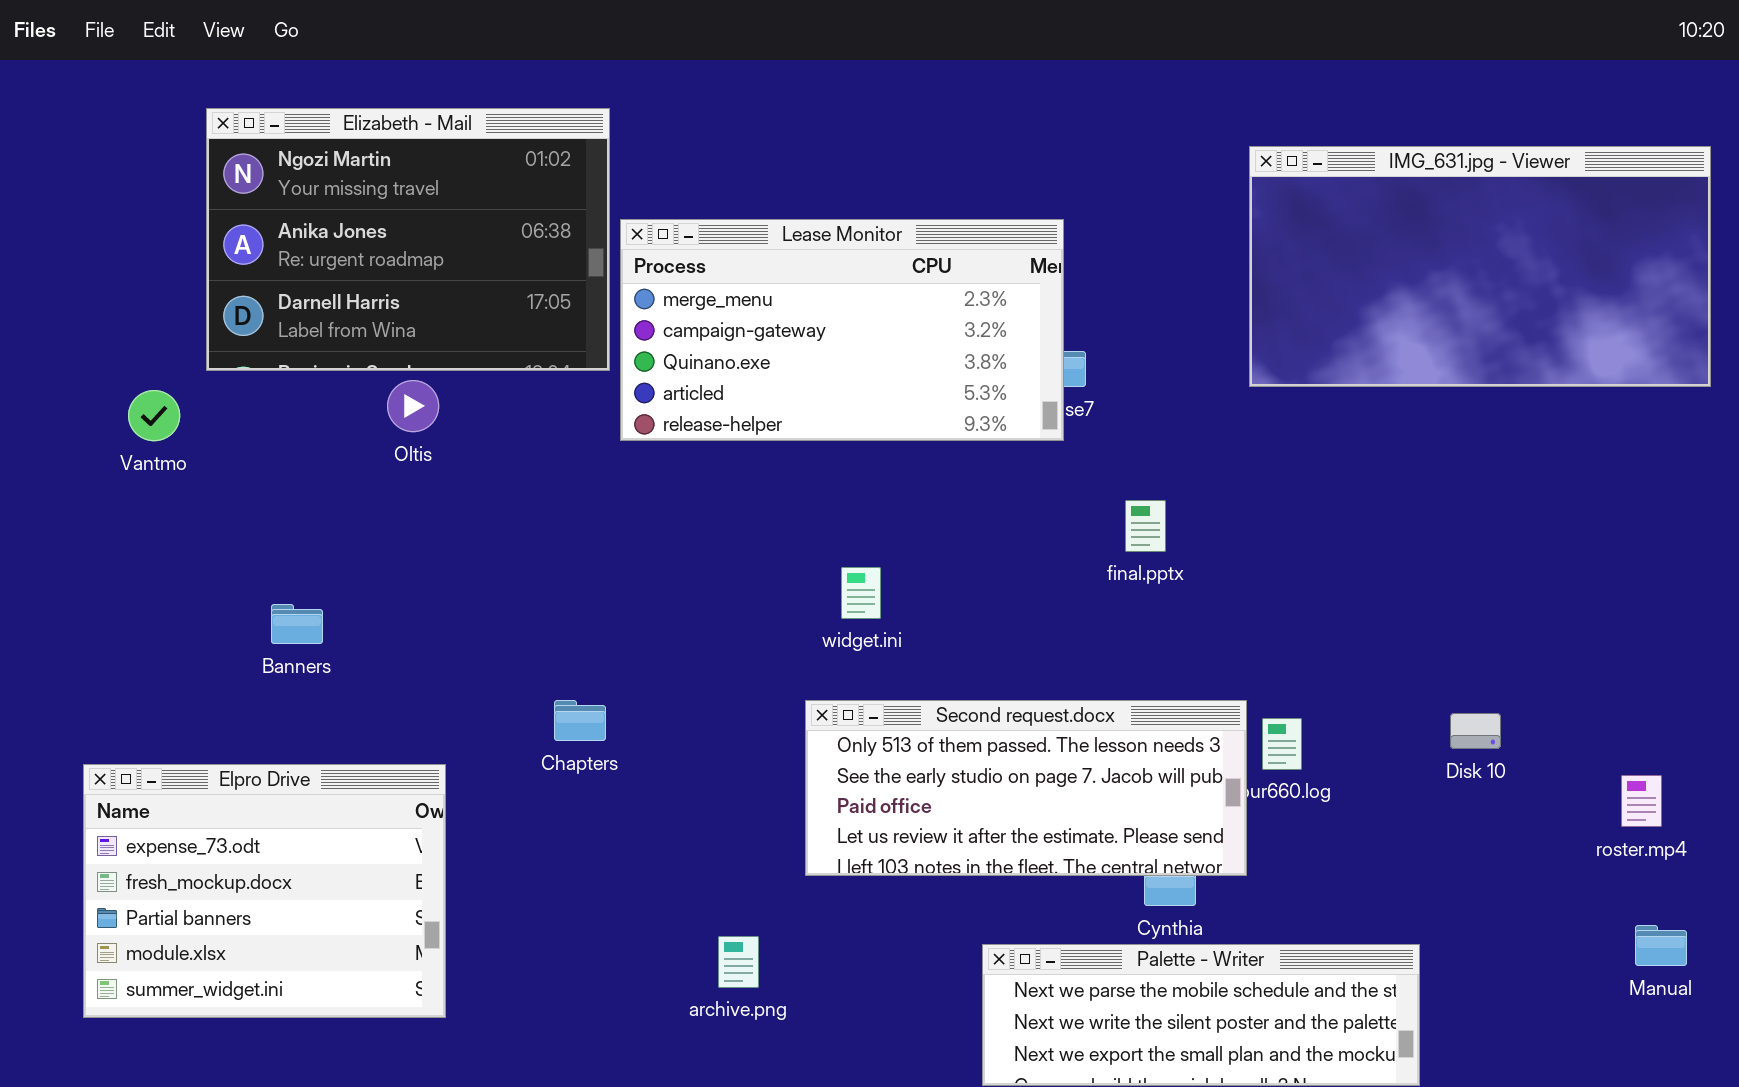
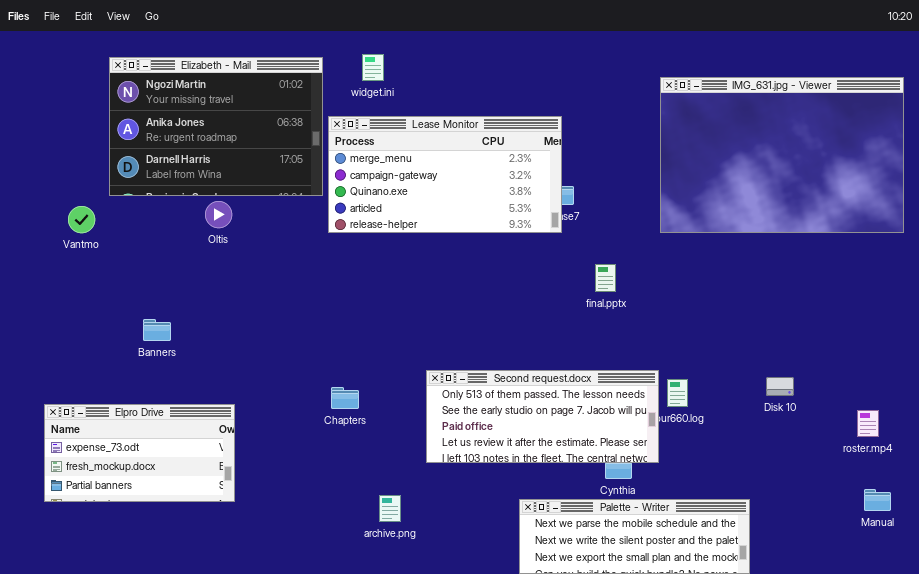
IMG_631.jpg - Viewer: [1249,146,1711,387] -> [660,77,904,233], resized
widget.ini: [841,567,881,619] -> [362,54,384,81], moved
Chapters: [554,700,606,741] -> [331,387,359,409], moved
Elpro Drive: [83,764,446,1018] -> [44,404,235,502], resized

